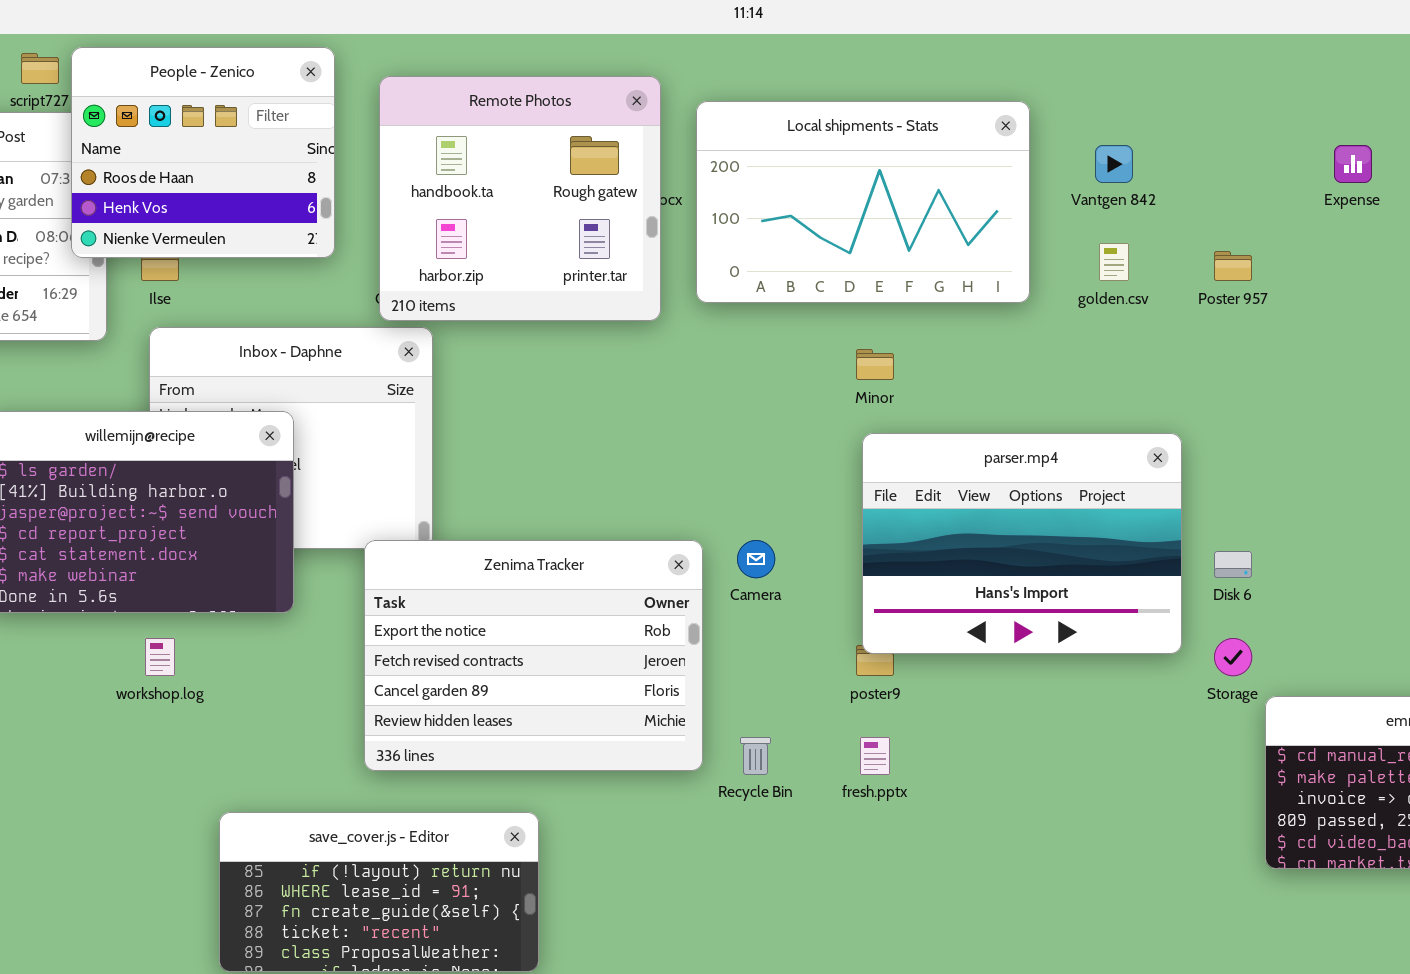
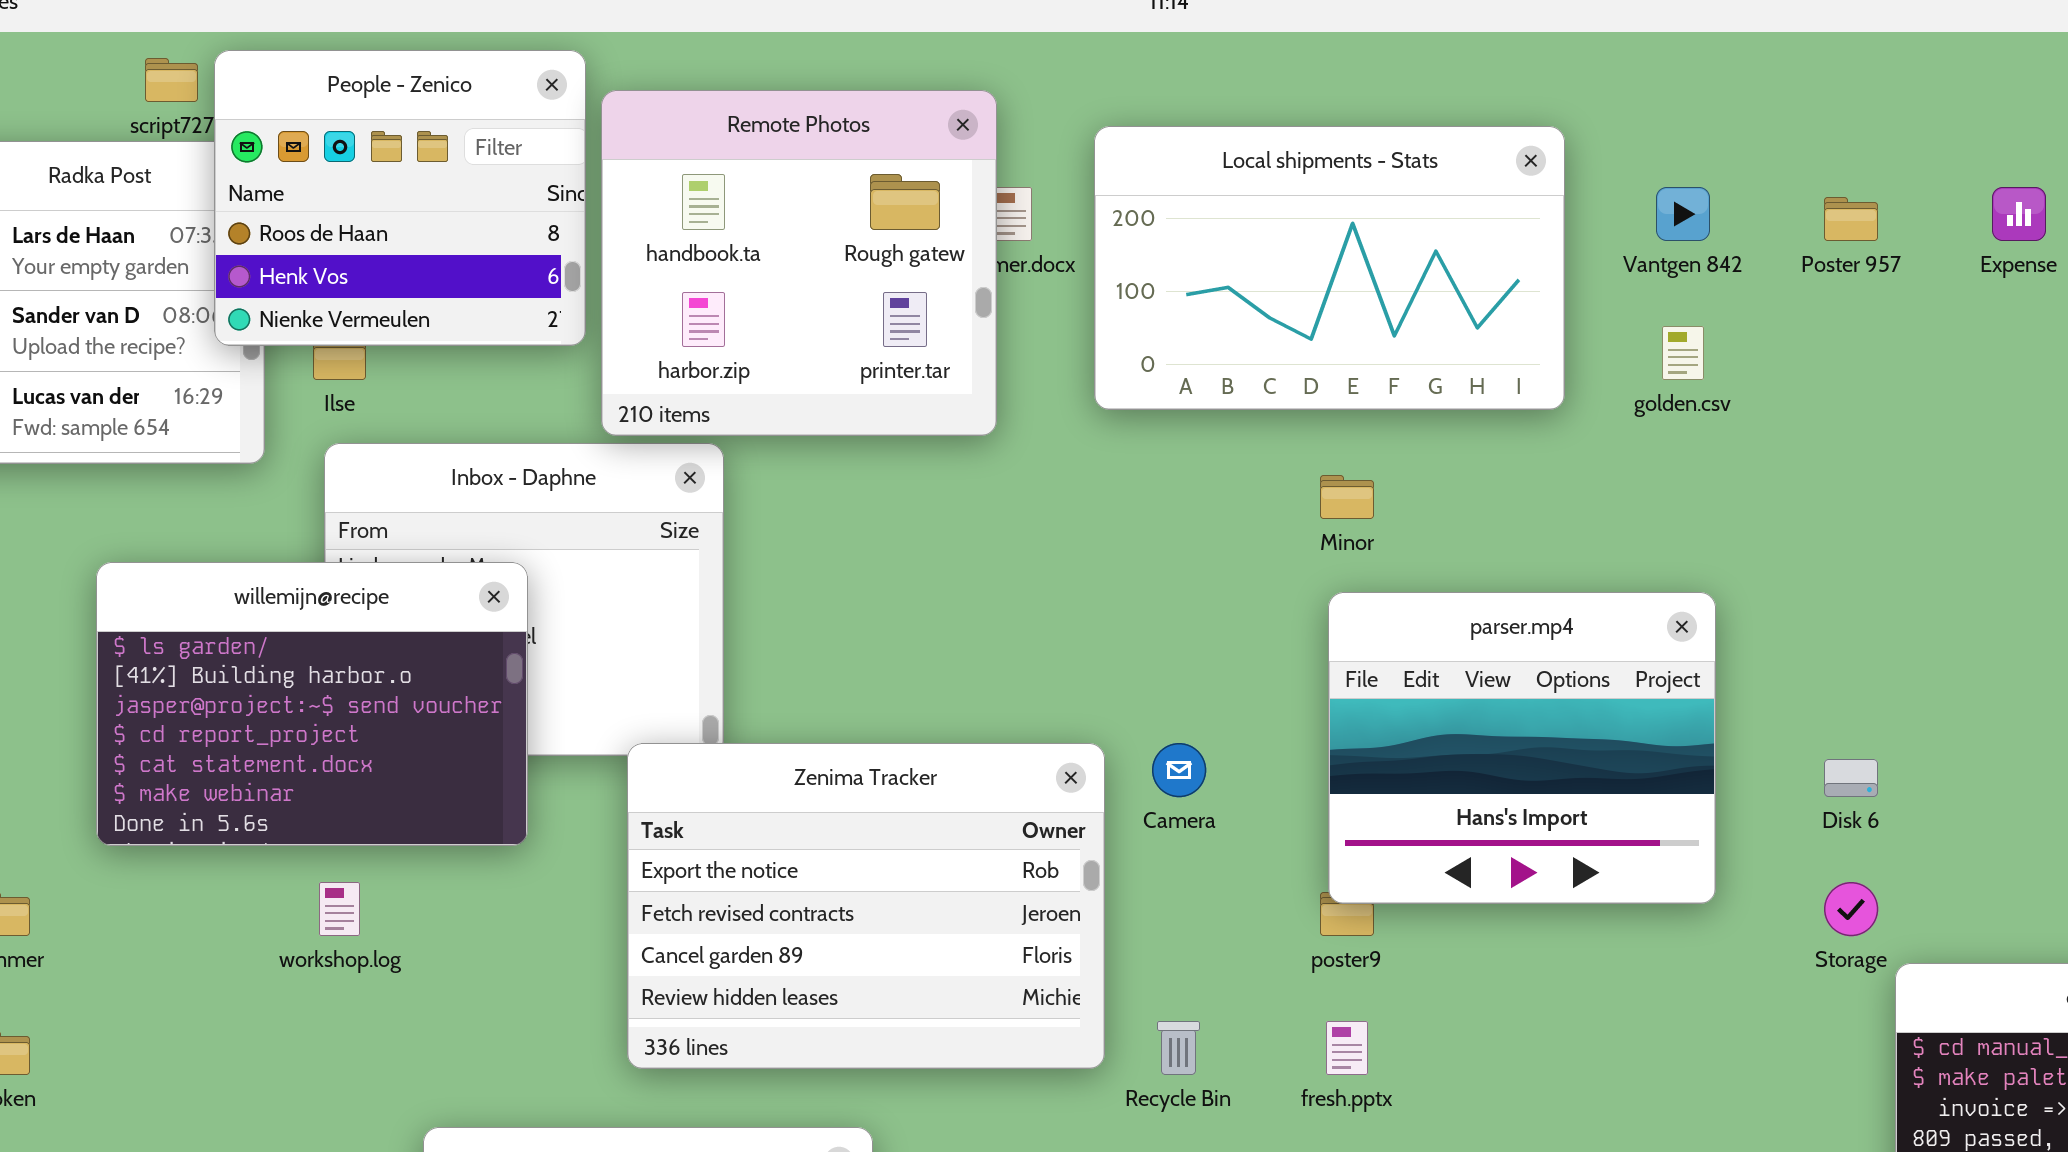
Remote Photos: [379,76,661,321] -> [601,90,997,436], moved
Poster 957: [1214,251,1252,281] -> [1824,197,1878,241], moved
parser.mp4: [862,433,1182,654] -> [1328,592,1716,904], resized

